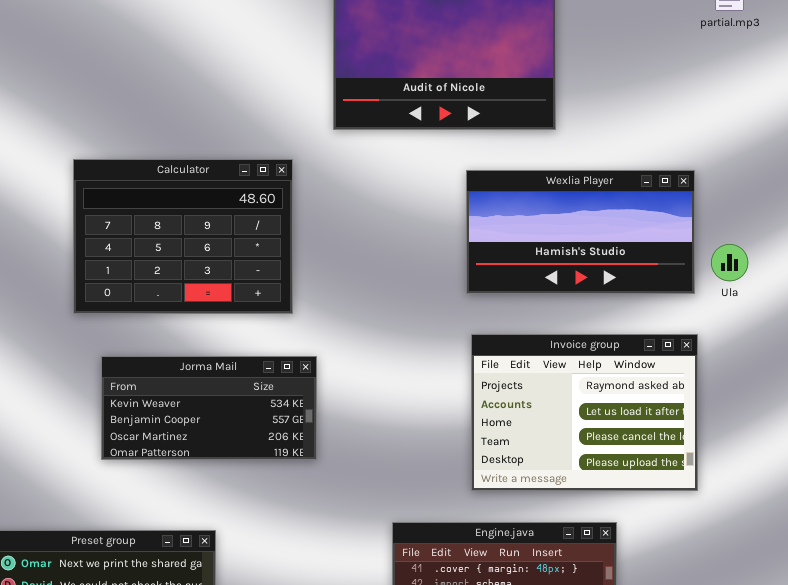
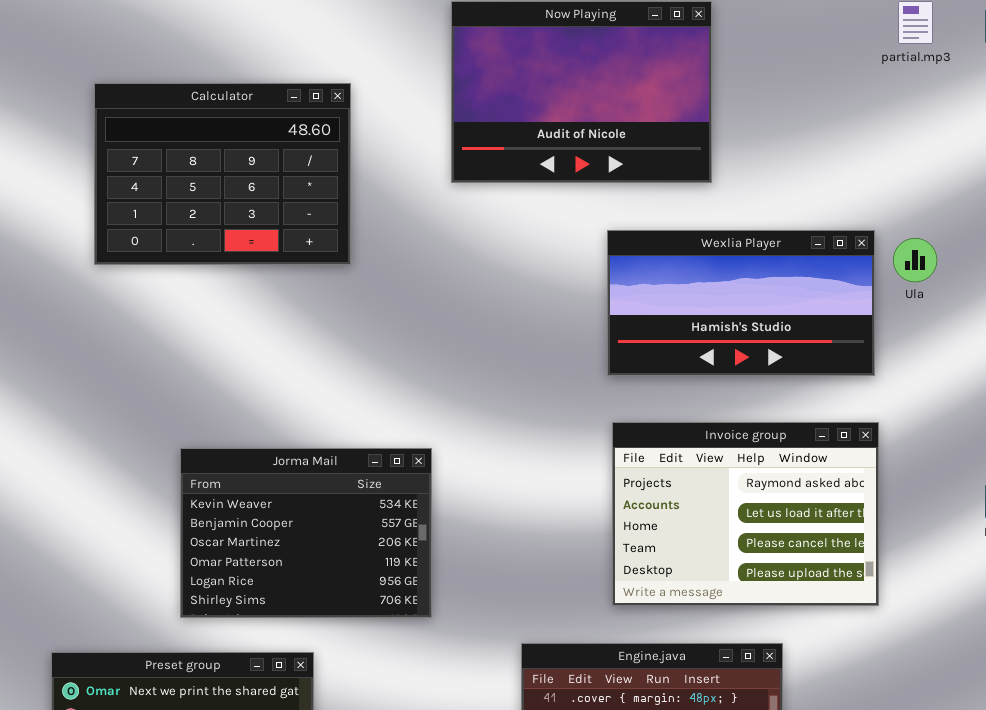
Calculator: [73,159,293,314] -> [94,83,351,265], moved
Ula: [711,244,748,281] -> [893,238,937,282], moved
Jorma Mail: [101,356,317,460] -> [180,448,432,618], resized

